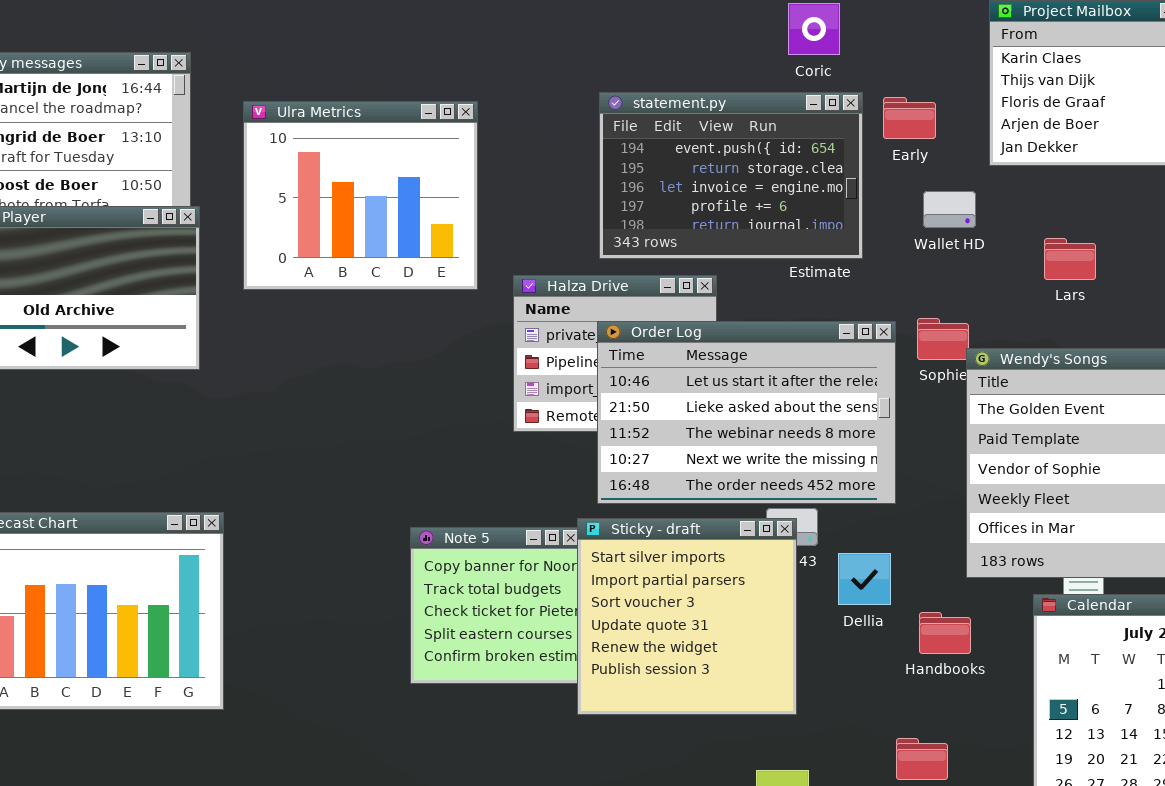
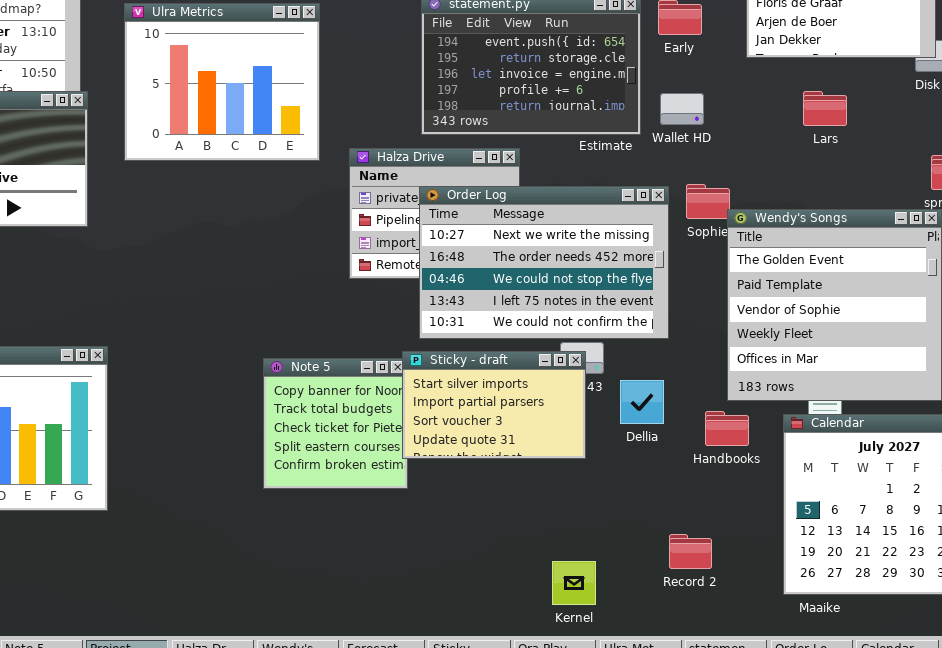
Wallet HD: [923,191,976,228] -> [660,93,704,125], moved
Lars: [1044,238,1096,280] -> [803,91,847,126], moved
Order Log: [597,321,896,504] -> [419,186,669,339], scrolled down 3 rows
Sticky - draft: [577,518,797,715] -> [402,351,586,459], resized
Handbooks: [919,612,971,654] -> [705,411,749,446], moved

